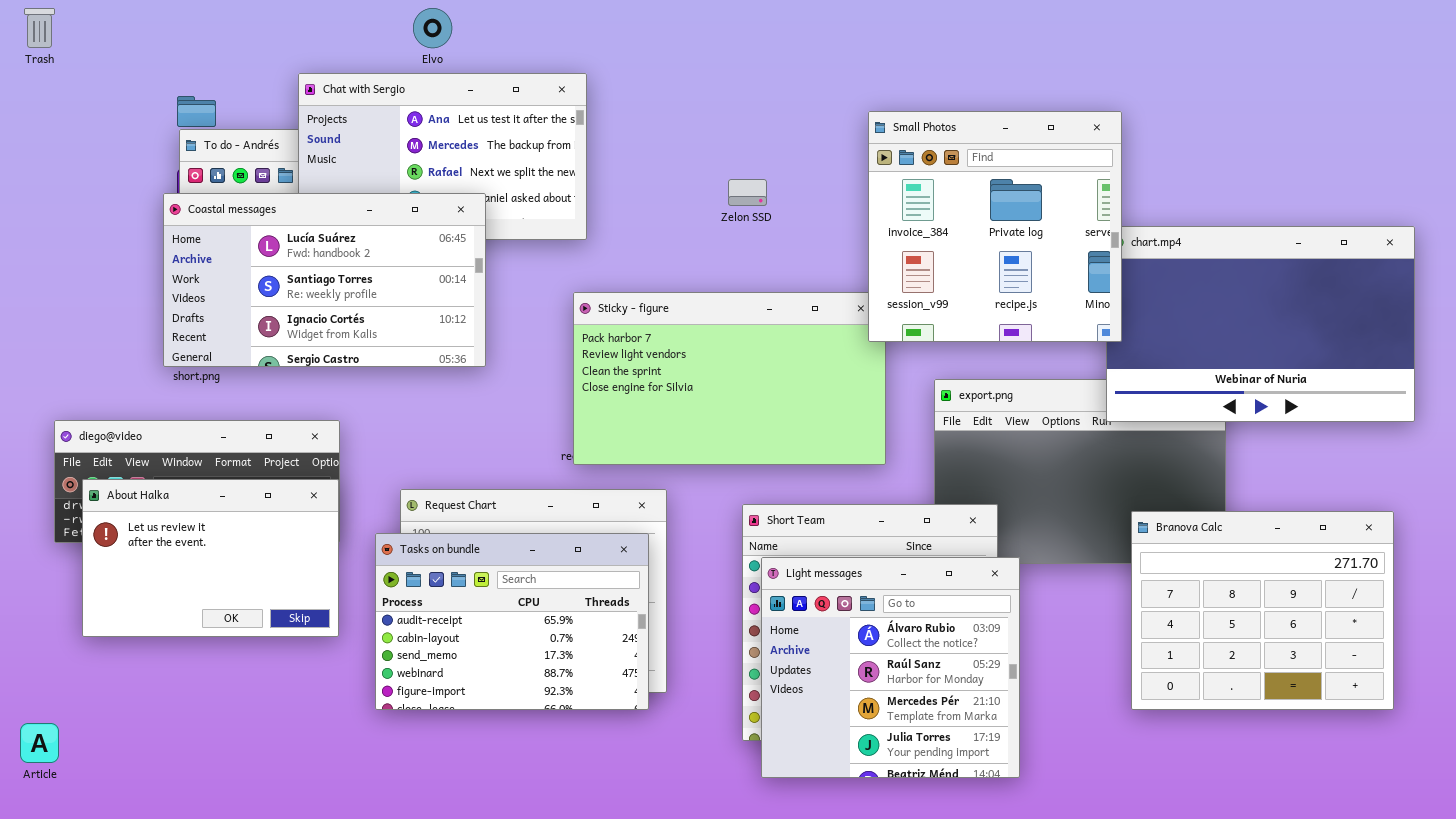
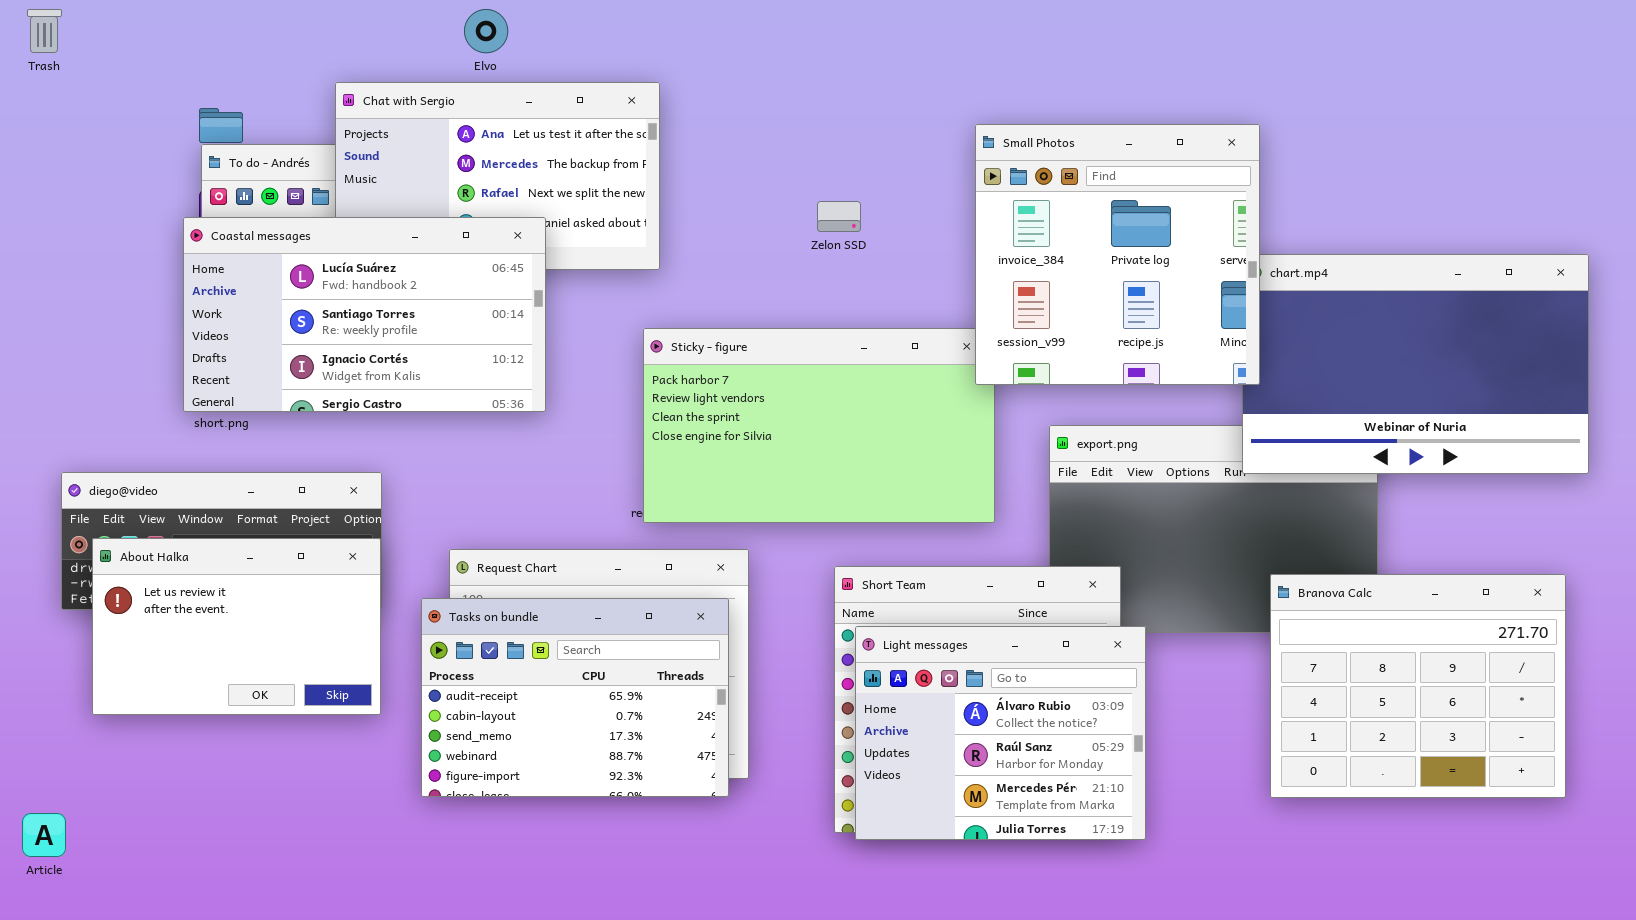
Light messages: [761,557,1020,778] -> [855,626,1146,840], resized

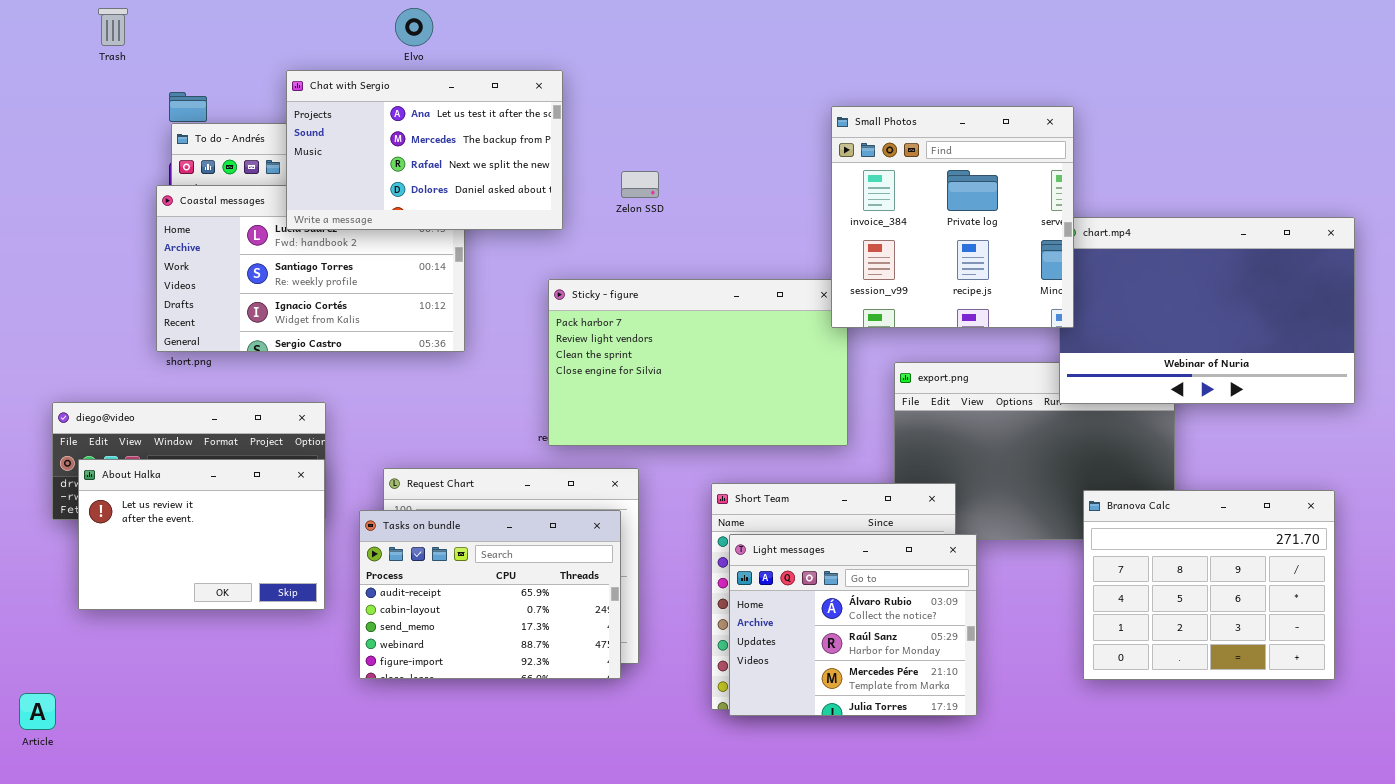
Trash: [27,9,62,53] -> [98,8,128,46], moved
Chat with Sergio: [335,82,660,270] -> [286,70,563,230], raised
Zelon SSD: [817,201,861,232] -> [621,171,659,198], moved

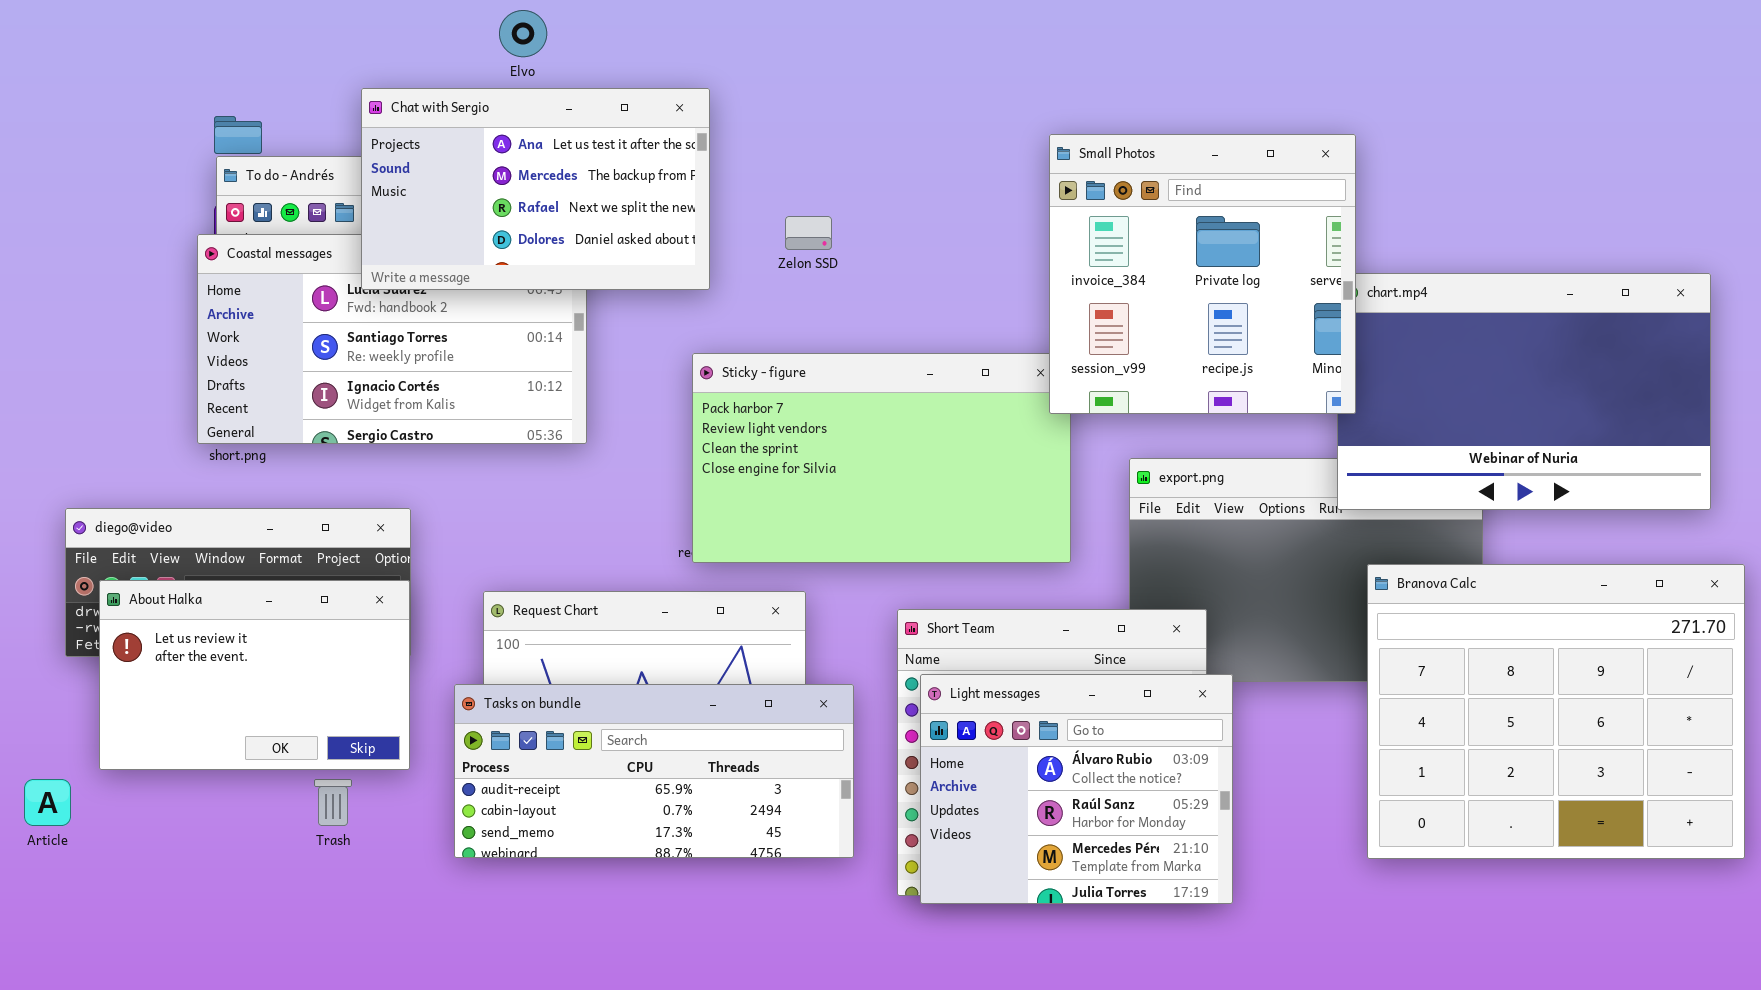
Trash: [98,8,128,46] -> [314,779,352,826], moved
Branova Calc: [1083,490,1335,680] -> [1367,564,1745,859], resized
Tasks on bundle: [359,510,621,679] -> [454,684,854,858], resized
Article: [19,693,56,730] -> [24,779,71,826], moved

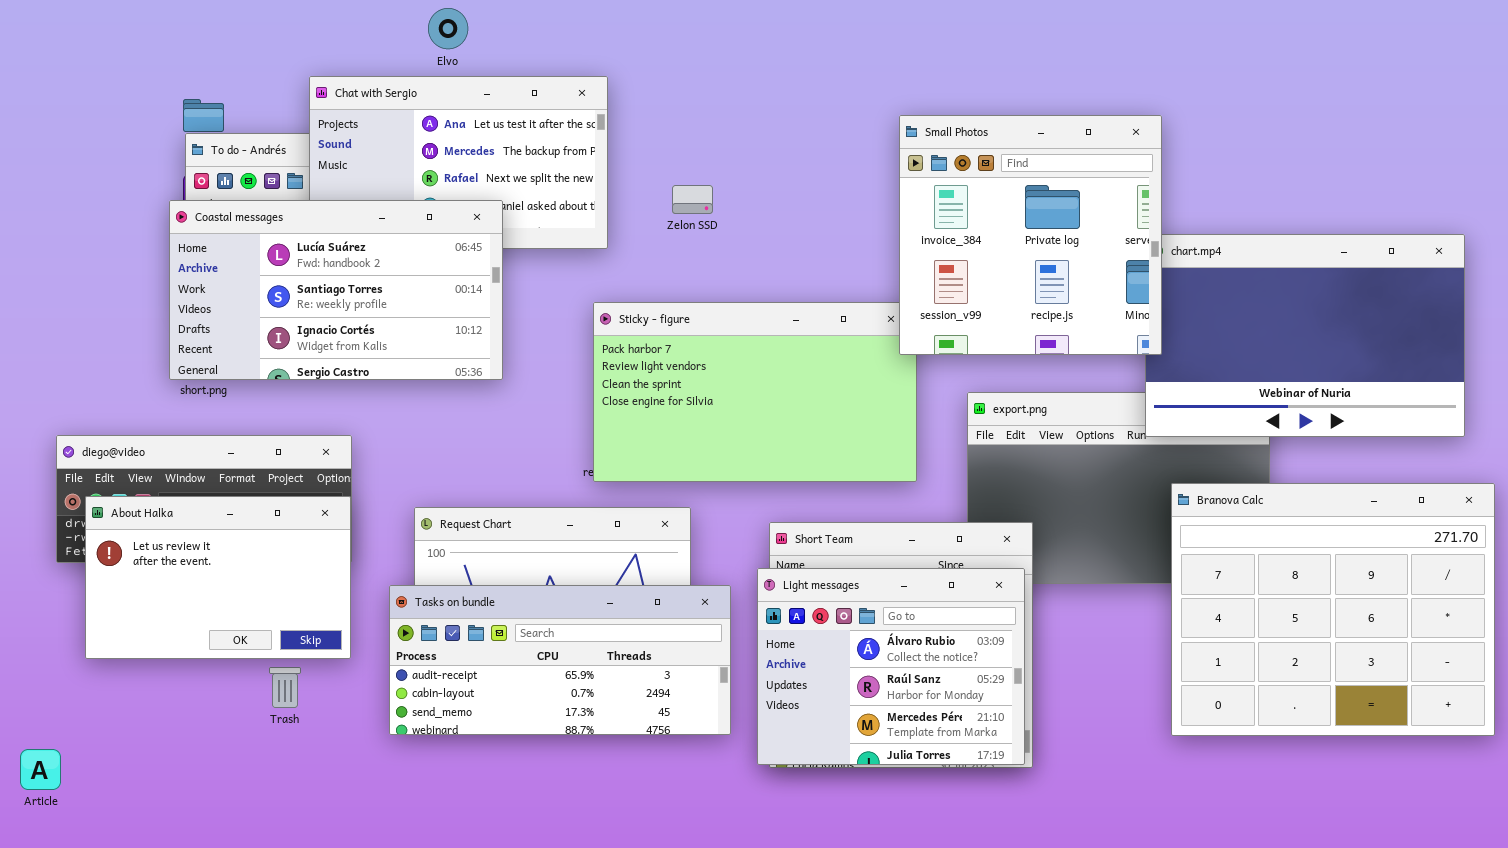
Coastal messages: [197,234,587,444] -> [169,200,503,380], raised
Light messages: [920,674,1233,904] -> [757,568,1025,765], moved
Article: [24,779,71,826] -> [20,749,61,790], moved

